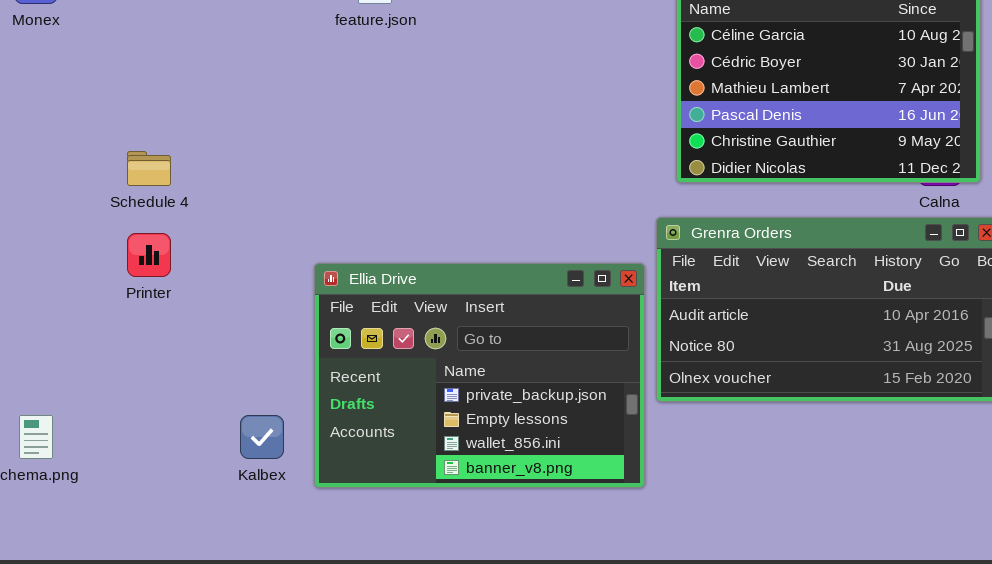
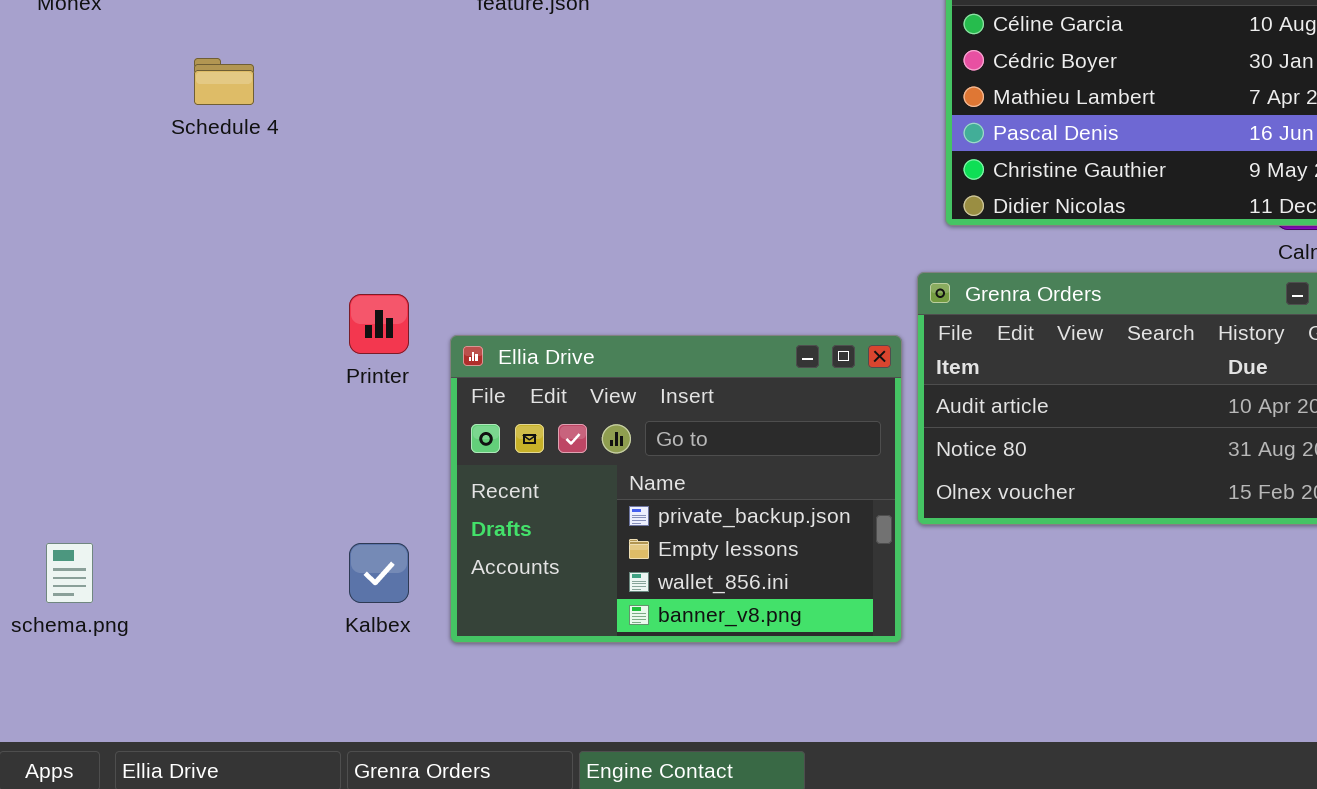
Schedule 4: [127,151,171,186] -> [194,58,254,105], moved
Printer: [127,233,171,277] -> [349,294,409,354], moved

